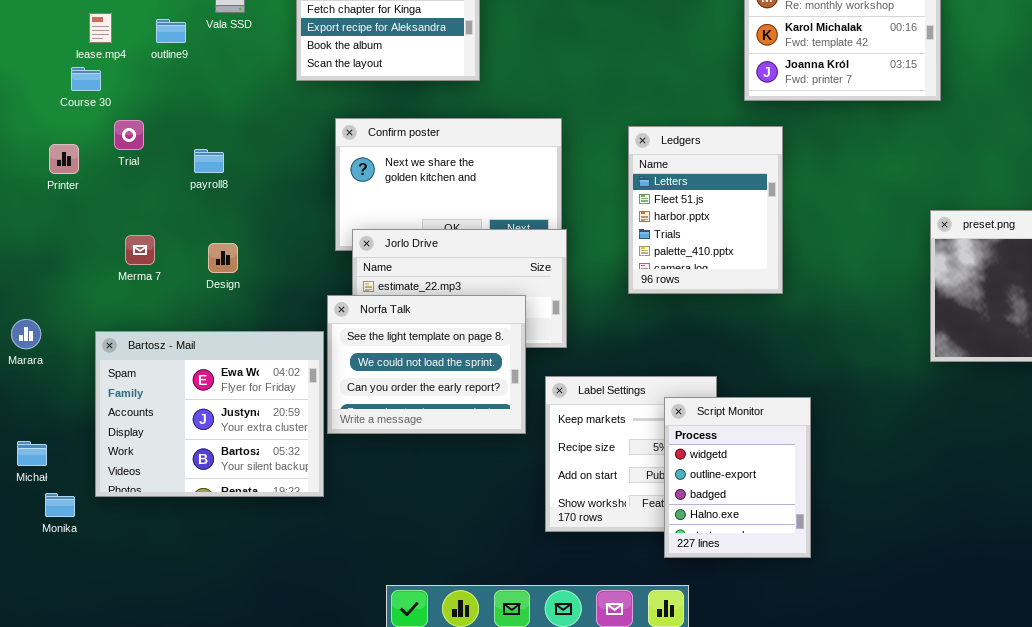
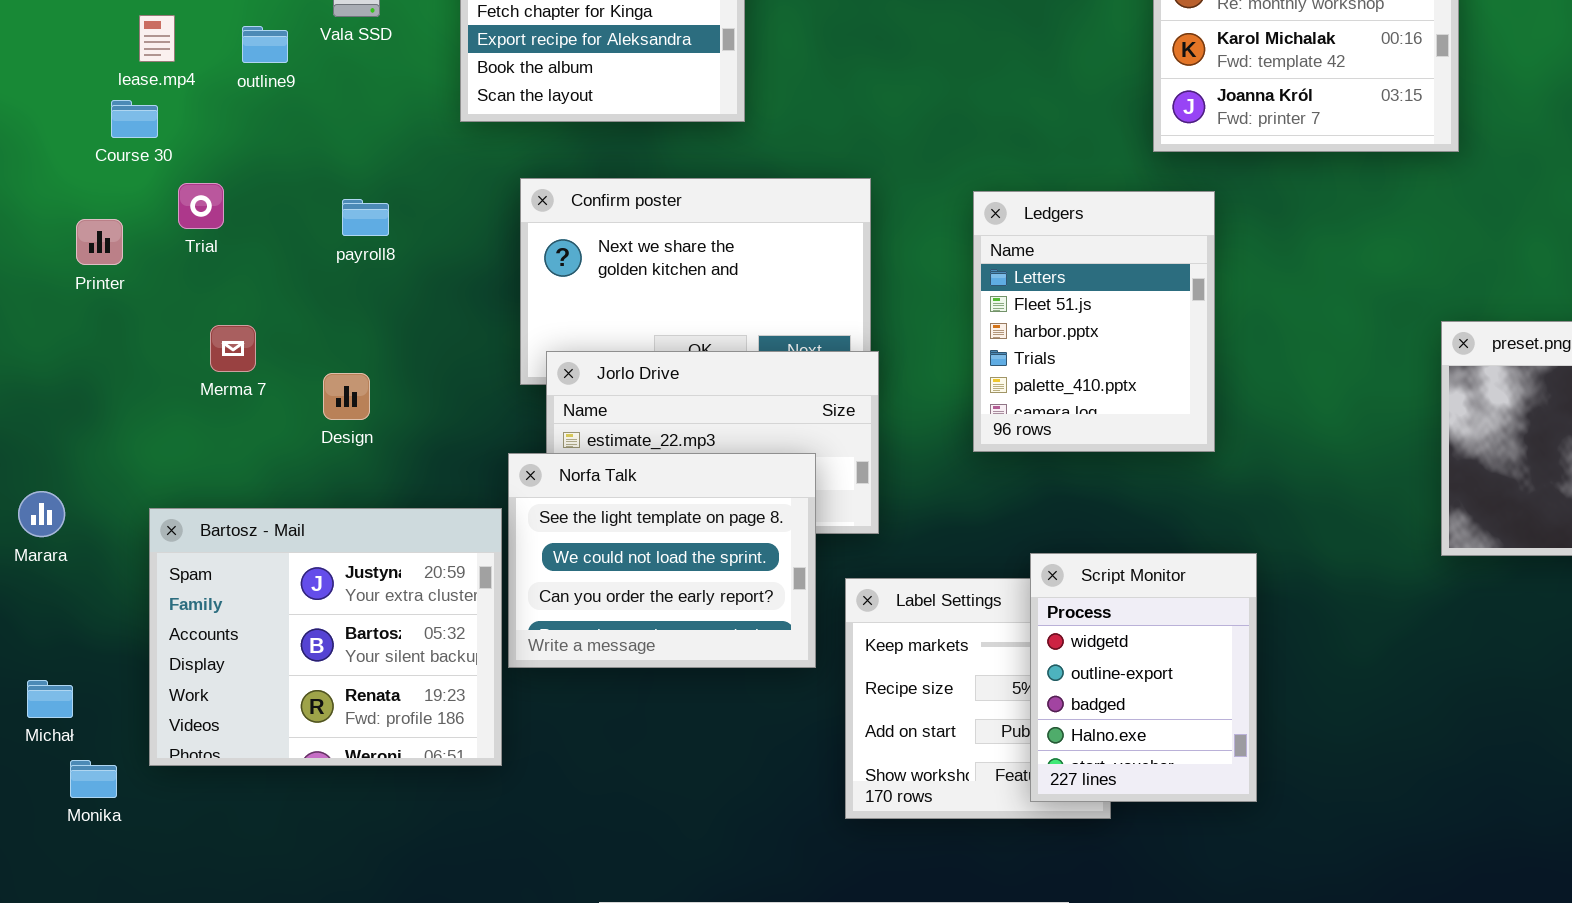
payroll8: [194,149,224,173] -> [342,199,389,236], moved
Merma 7: [125,235,155,265] -> [210,325,256,372], moved
Bartosz - Mail: [95,331,324,497] -> [149,508,502,766], scrolled down 1 row
Script Monitor: [664,397,811,558] -> [1030,553,1257,802], moved

